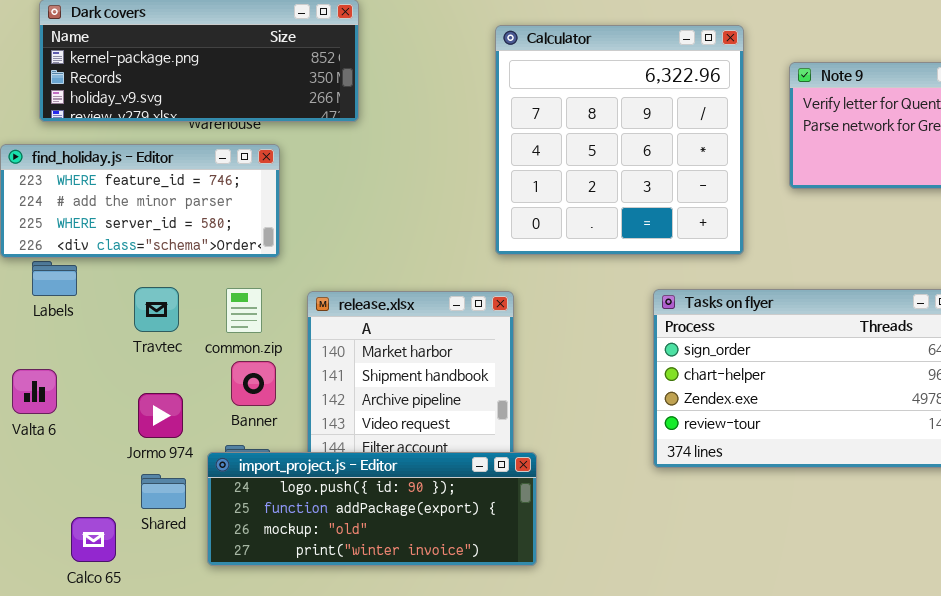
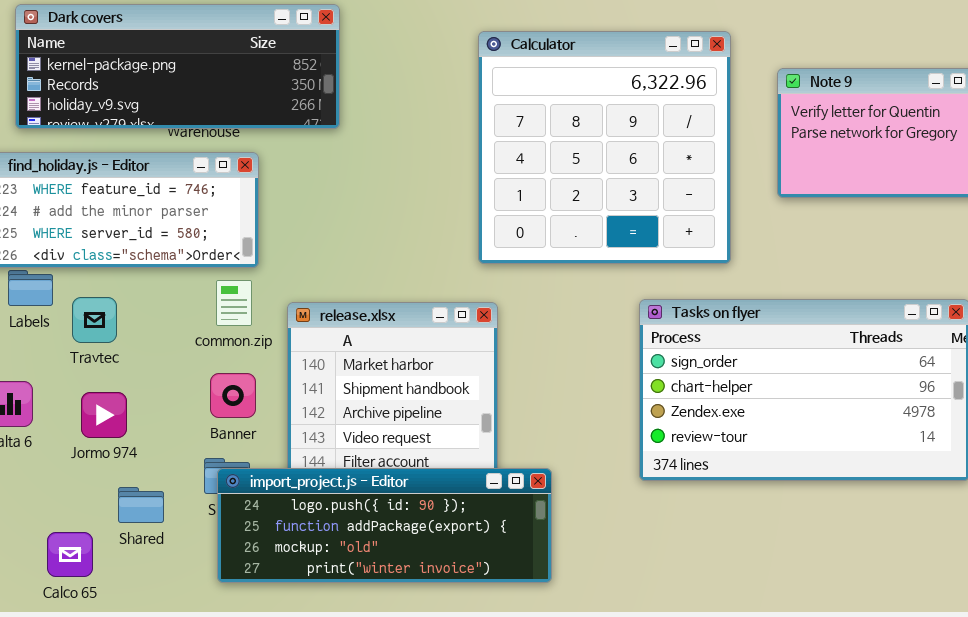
Travtec: [134,287,179,332] -> [72,297,117,343], moved
common.zip: [226,288,262,333] -> [216,280,252,326], moved
Jormo 974: [138,393,183,438] -> [81,392,127,438], moved
import_project.js - Editor: [207,452,537,566] -> [217,468,552,583], moved

